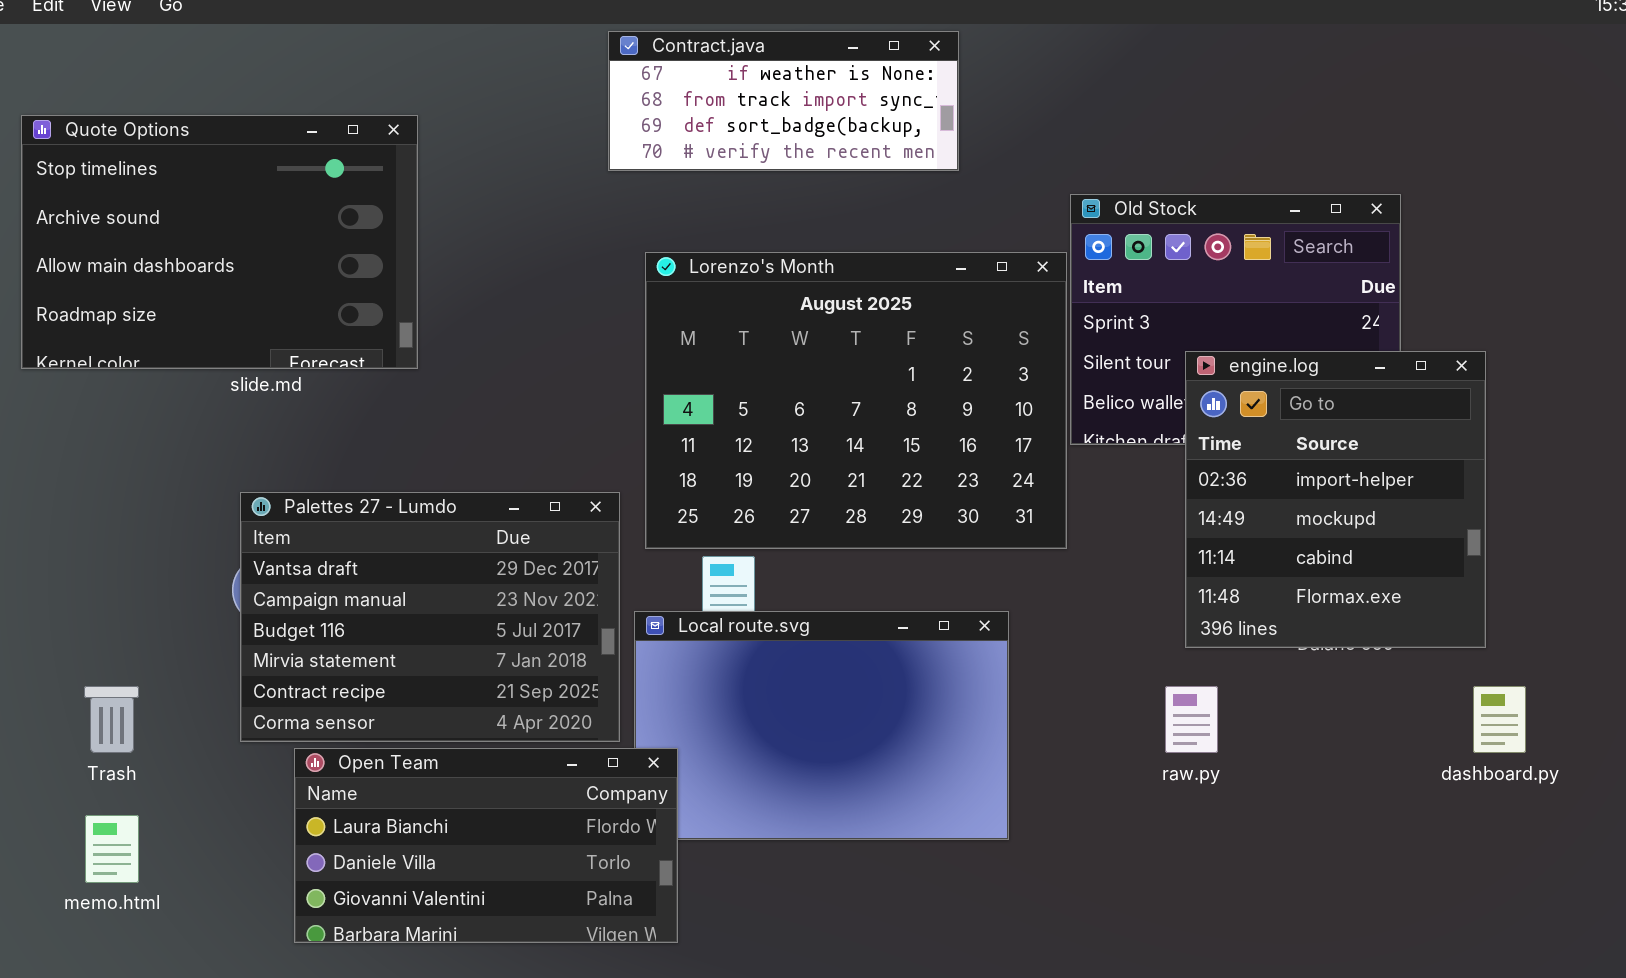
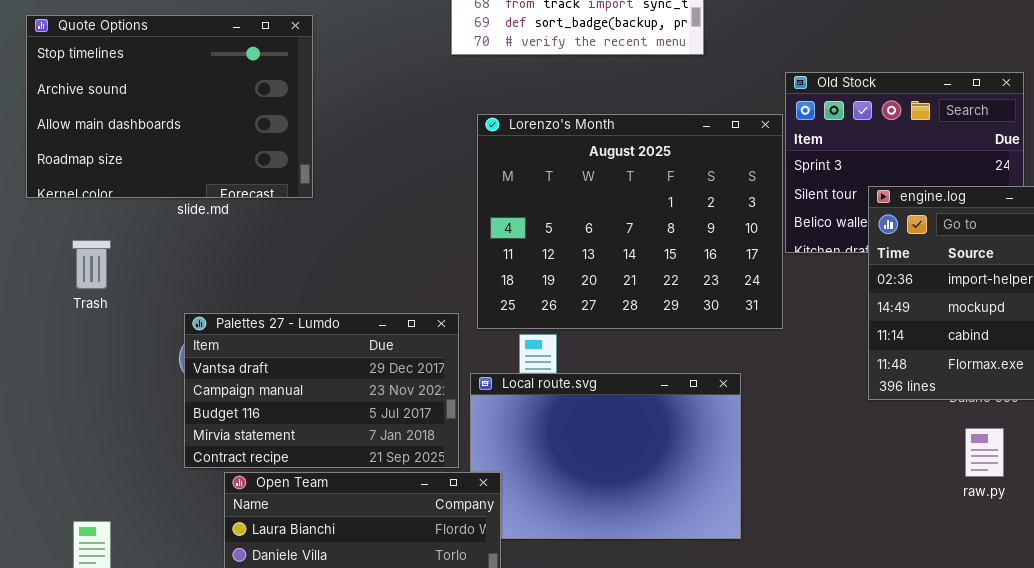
Palettes 27 - Lumdo: [240,492,620,742] -> [184,313,459,468], resized
Trash: [84,686,139,753] -> [72,240,111,289], moved
raw.py: [1165,686,1218,753] -> [965,428,1004,477], moved

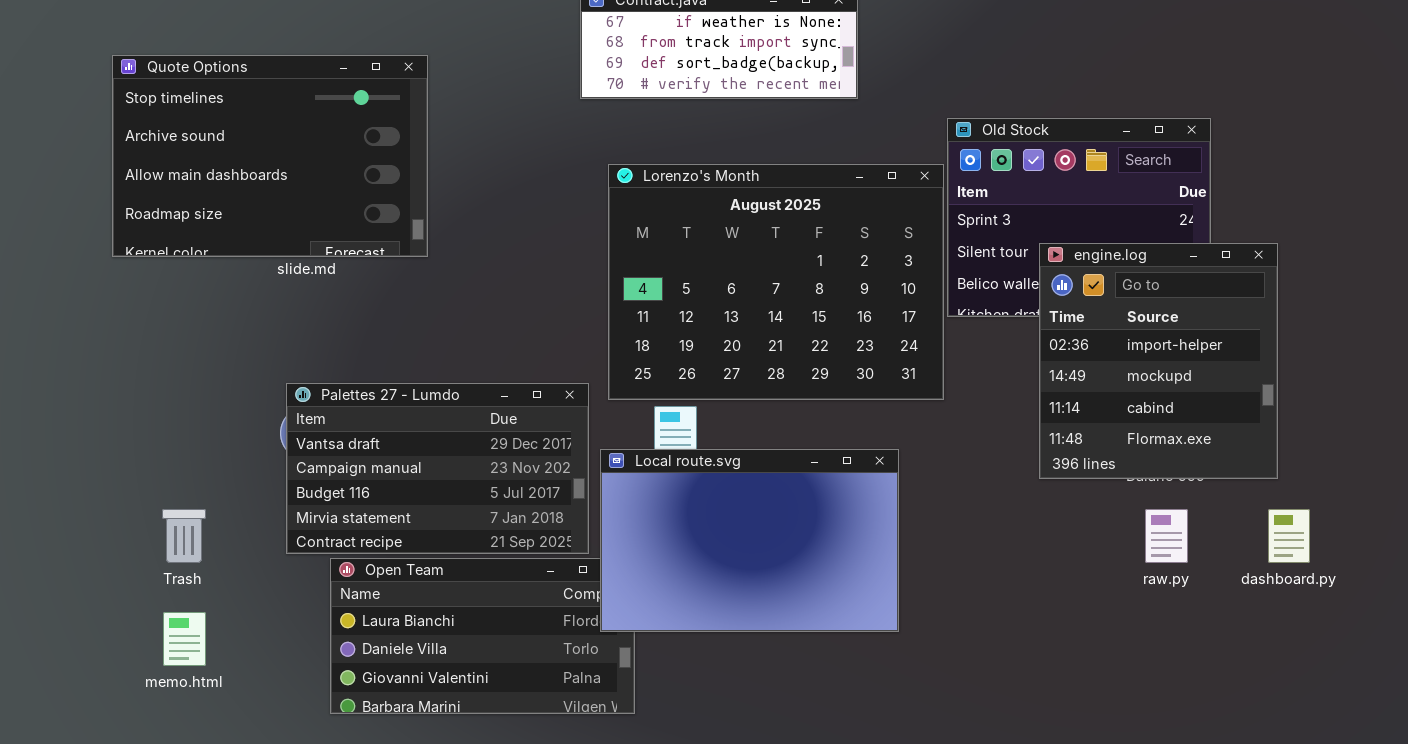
Trash: [72,240,111,289] -> [162,509,206,563], moved
Local route.svg: [470,373,741,539] -> [600,449,899,632], raised

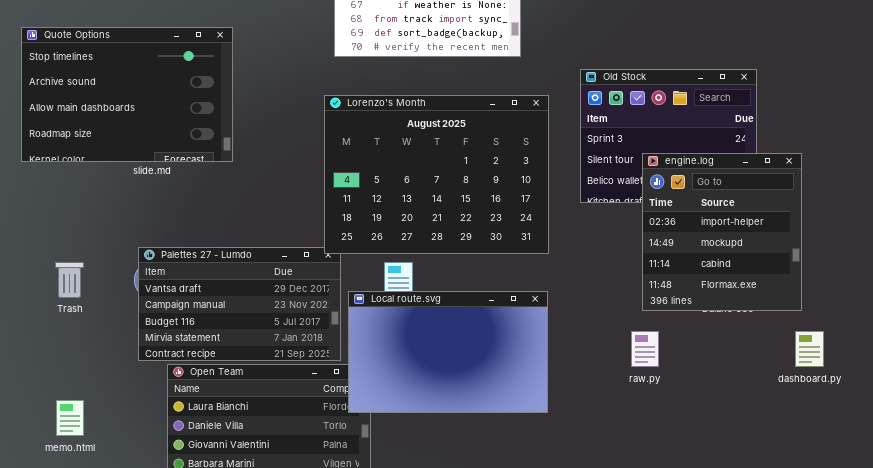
Lorenzo's Month: [608,164,944,400] -> [324,95,549,254], moved
Trash: [162,509,206,563] -> [55,262,84,298], moved
raw.py: [1145,509,1188,563] -> [631,331,659,367], moved

